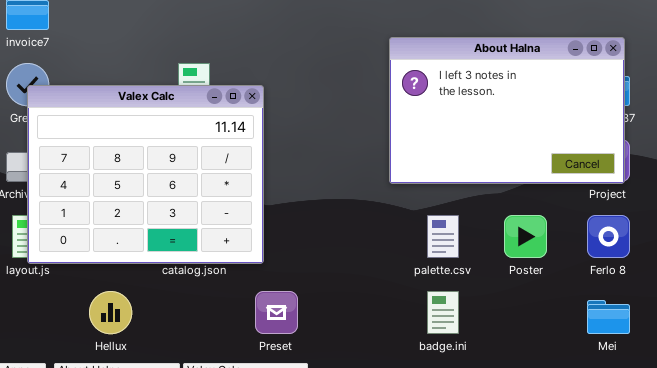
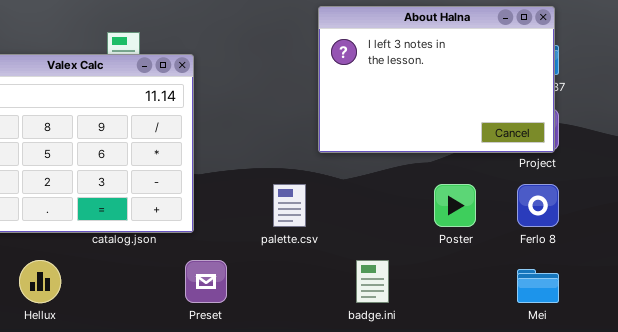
palette.csv: [427,215,459,258] -> [273,184,306,227], moved

